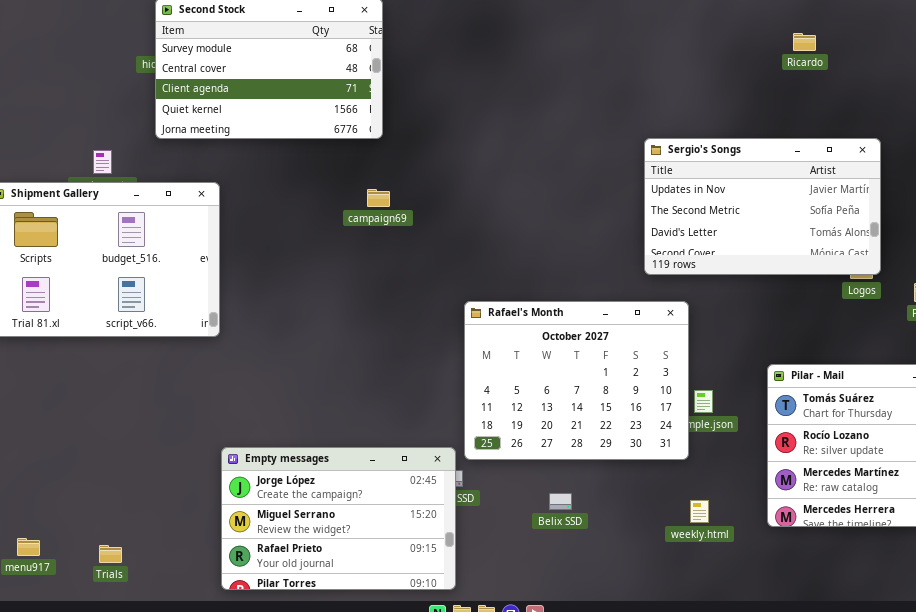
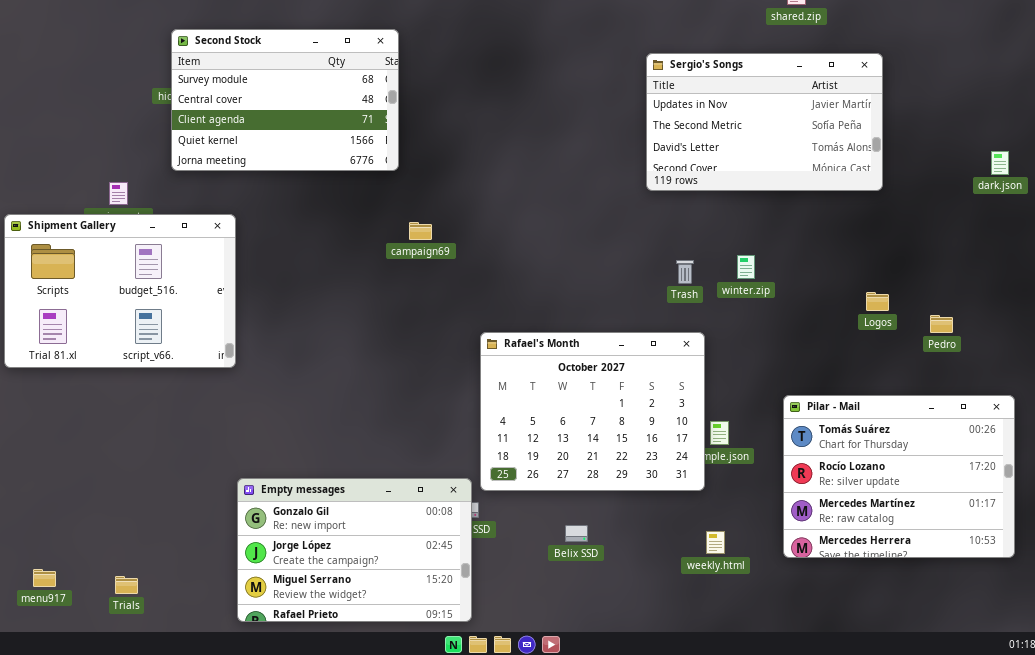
Sergio's Songs: [644,138,881,275] -> [646,53,883,191], moved
campaign69: [367,189,390,207] -> [409,222,432,240], moved
Empty messages: [221,447,456,590] -> [237,478,472,622], scrolled up 1 row

